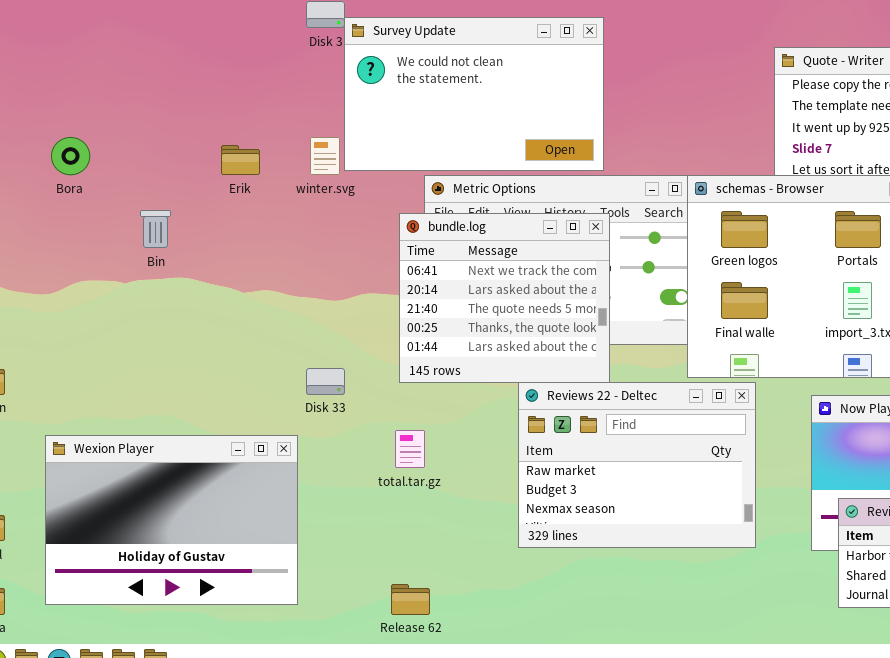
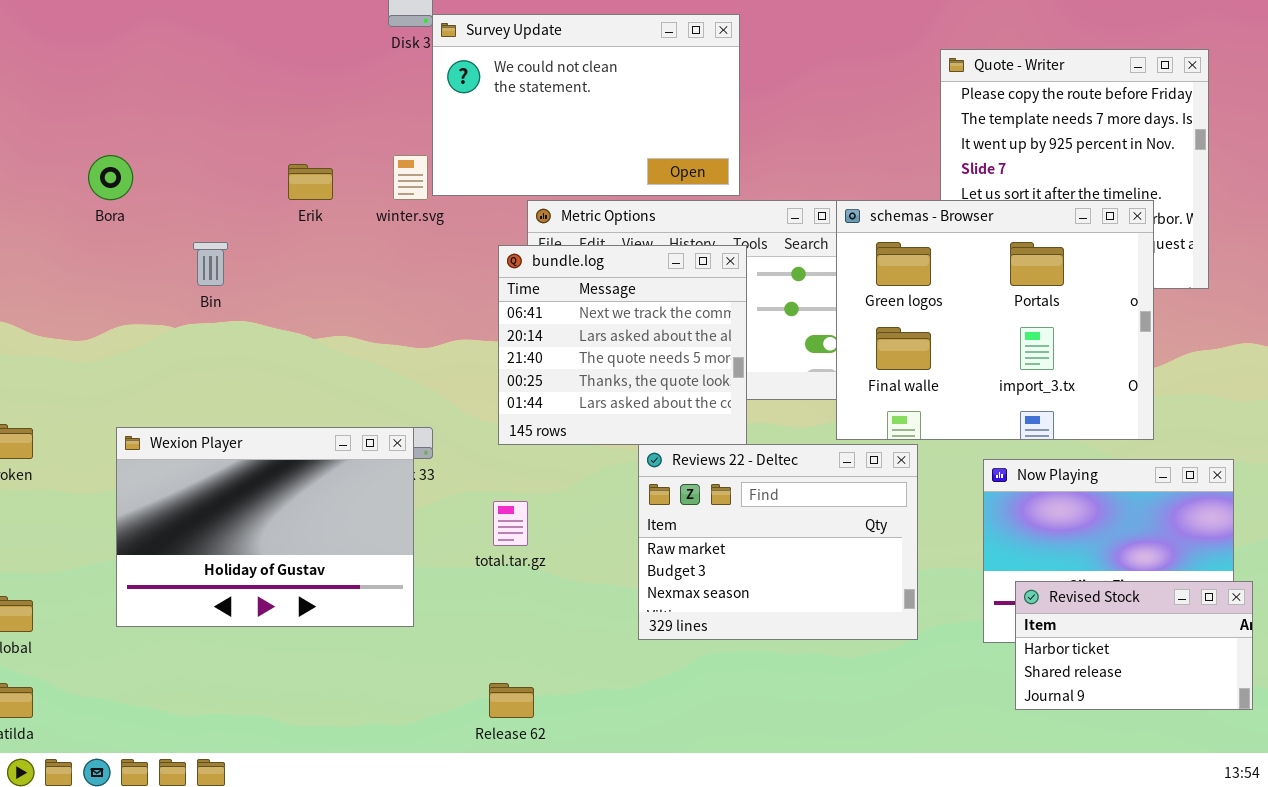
Wexion Player: [45,435,298,605] -> [116,427,414,627], moved

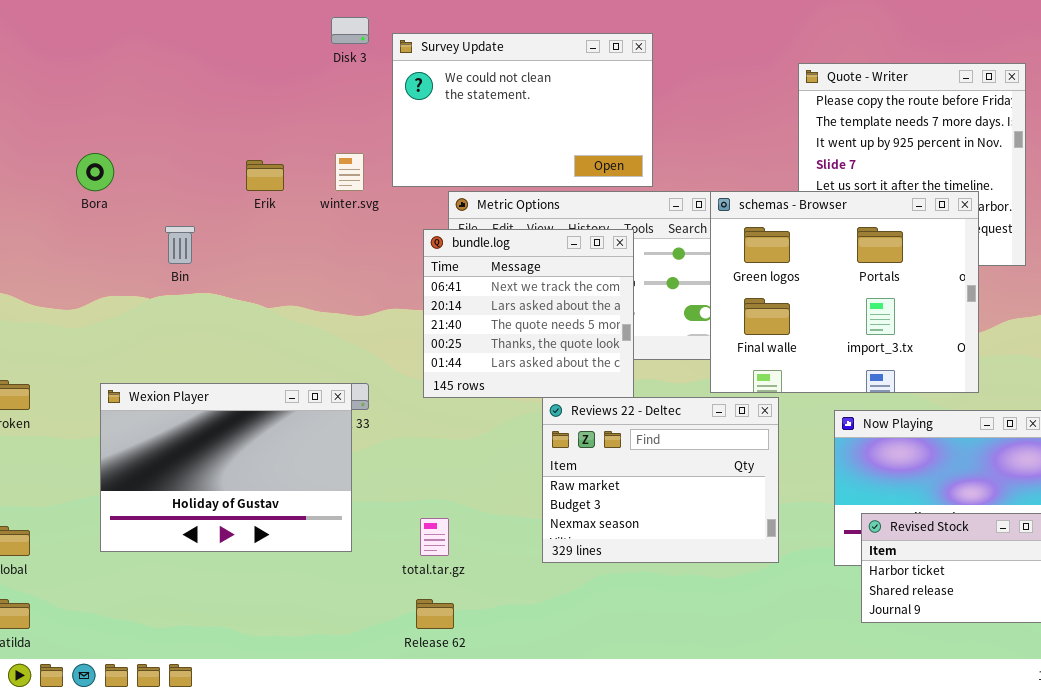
Survey Update: [432,14,740,196] -> [392,33,653,187], moved
total.tar.gz: [493,501,528,546] -> [420,518,449,556], moved

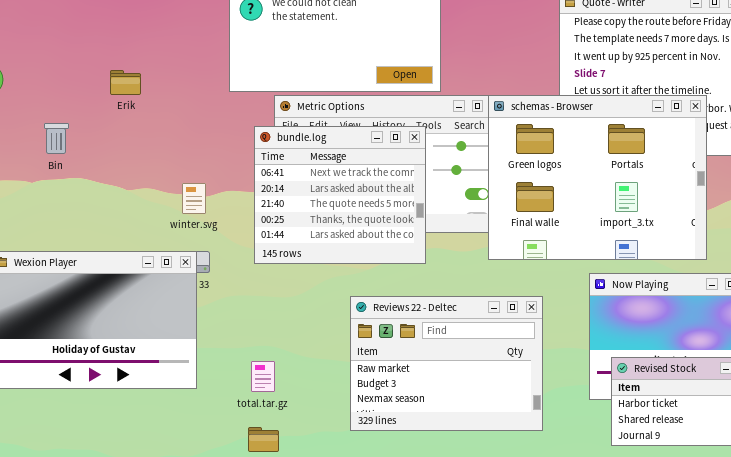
winter.svg: [335,153,364,191] -> [182,183,206,214], moved
Reviews 22 - Deltec: [542,397,779,563] -> [350,296,543,431], moved

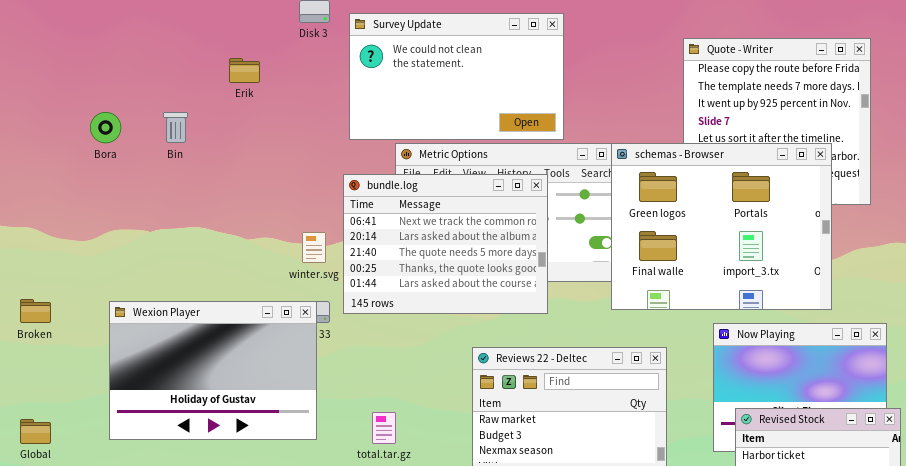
Erik: [110,70,141,95] -> [229,58,260,83], moved
Bin: [44,123,69,154] -> [163,112,188,143], moved
bundle.log: [254,126,426,264] -> [343,174,548,314], resized

